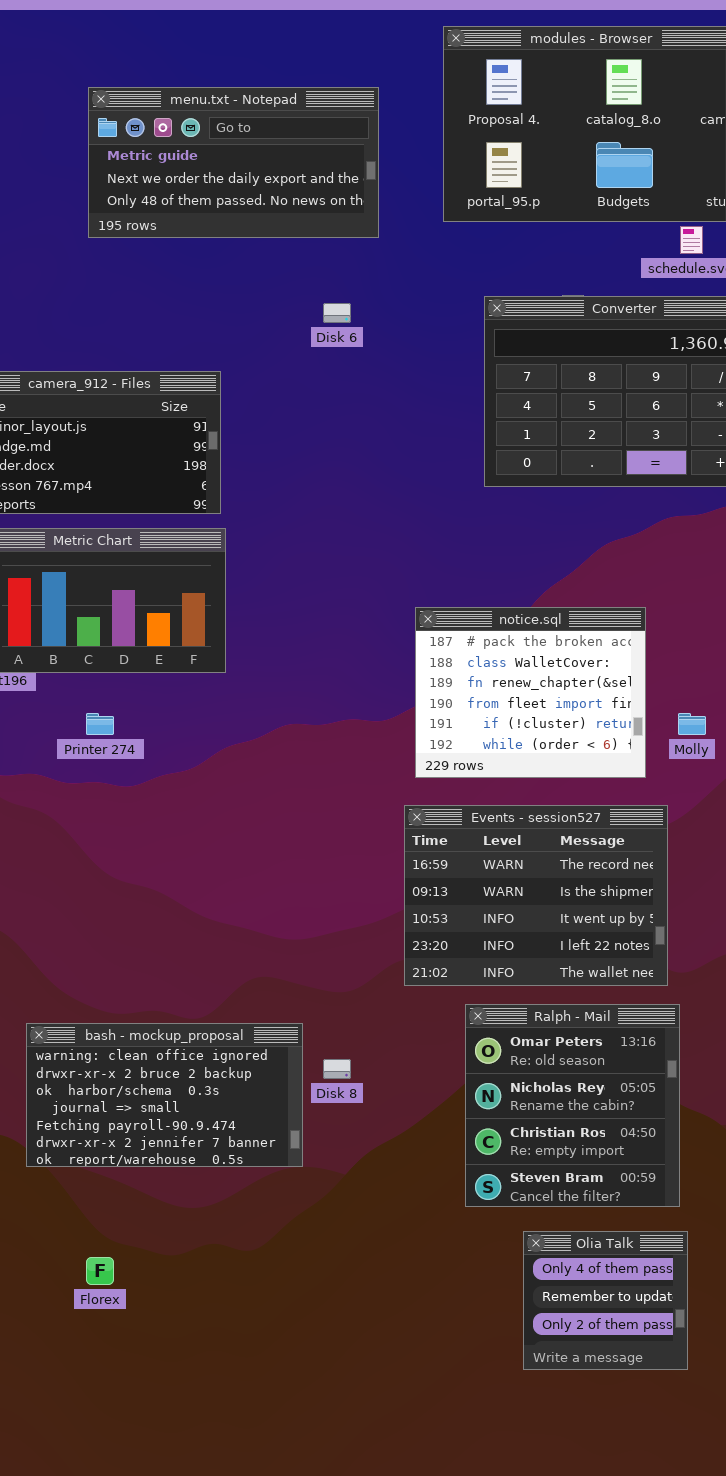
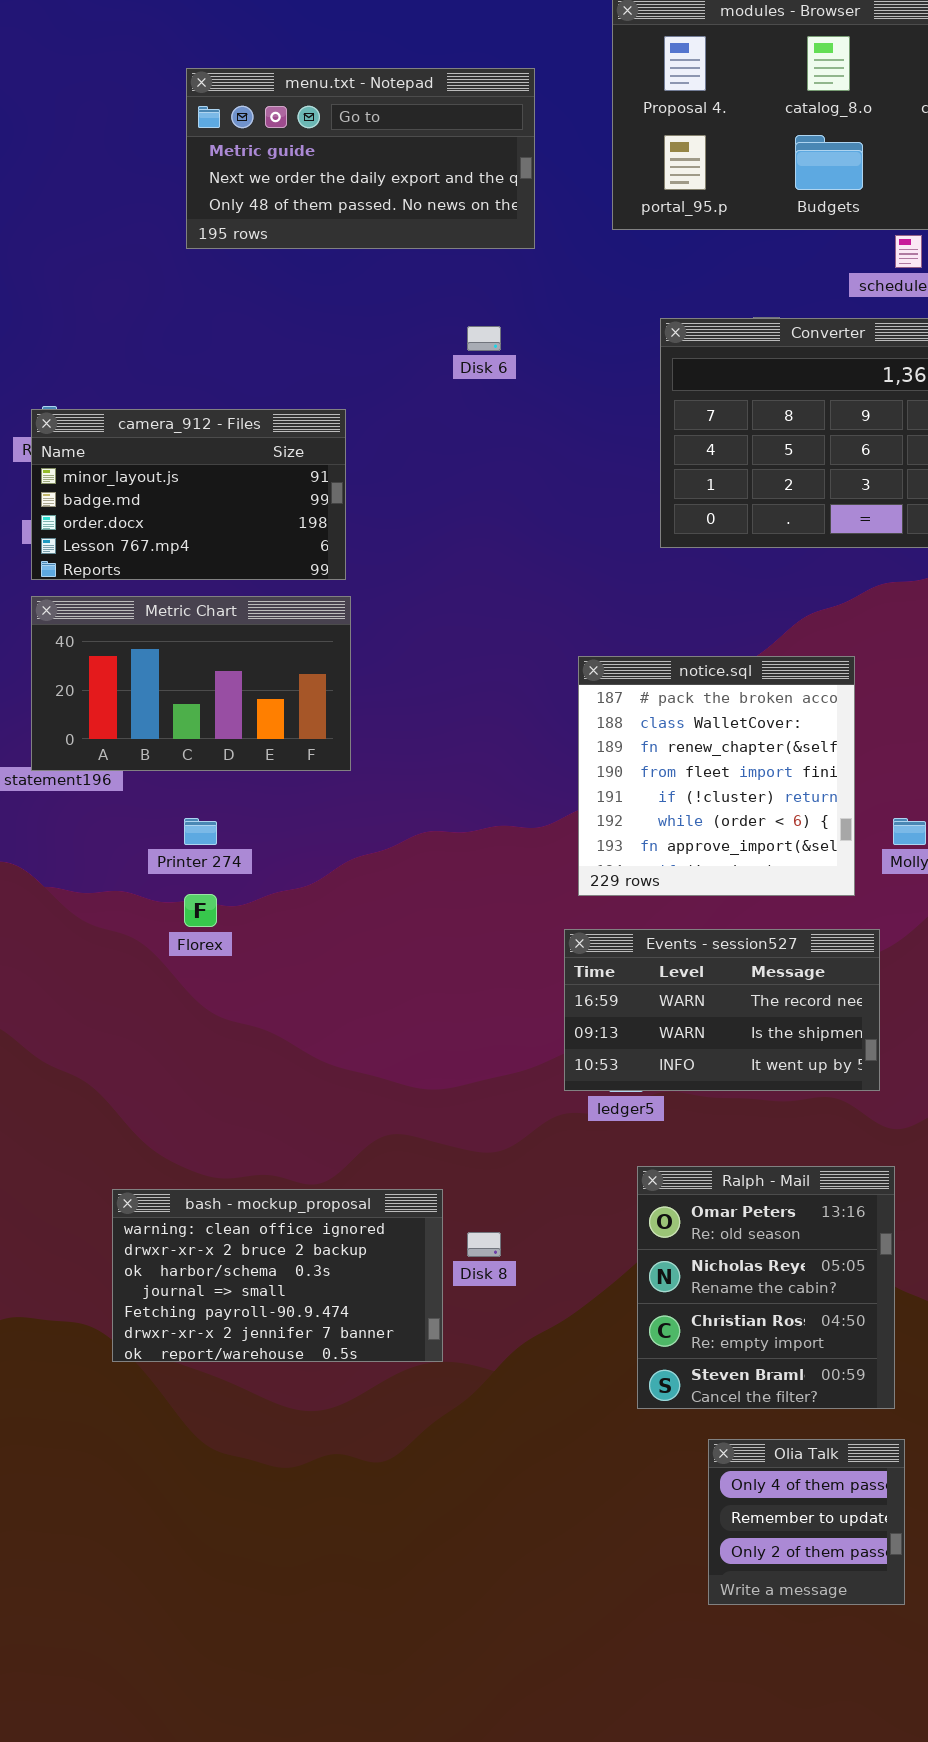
notice.sql: [415,607,646,778] -> [578,656,855,896], resized
Events - session527: [404,805,668,986] -> [564,929,880,1091], resized
Florex: [86,1257,114,1285] -> [184,894,217,927], moved

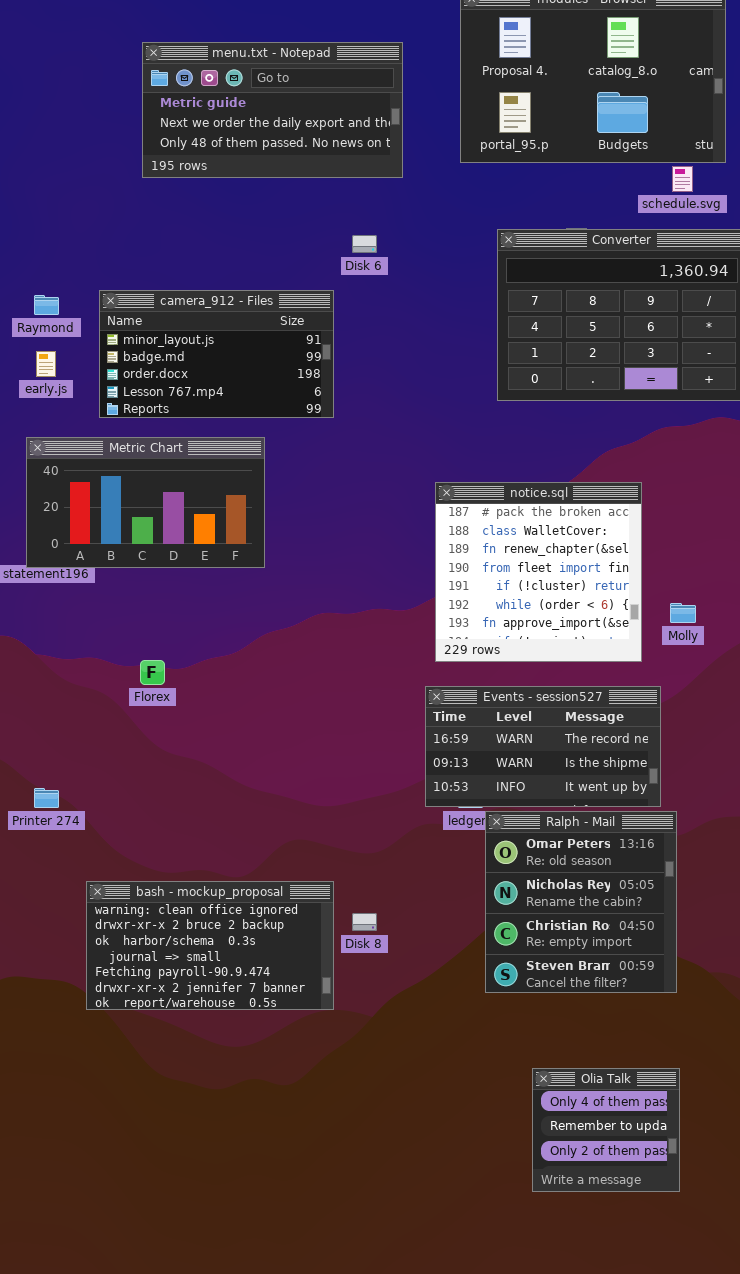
camera_912 - Files: [31,409,346,580] -> [99,290,334,418], moved
Printer 274: [184,818,217,845] -> [34,788,59,808], moved
Ralph - Mail: [637,1166,895,1409] -> [485,811,677,993], moved

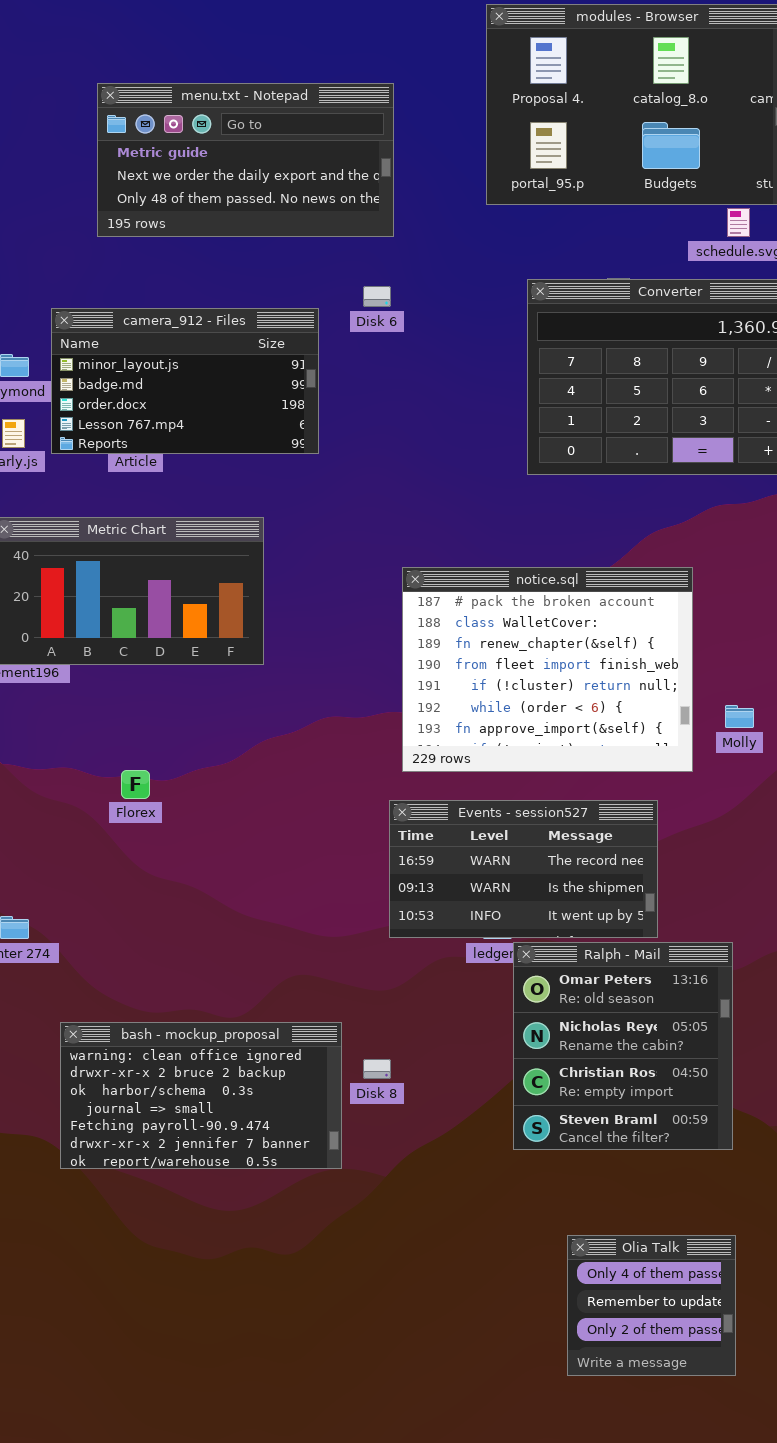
menu.txt - Notepad: [142,42,403,178] -> [97,83,394,237], moved
camera_912 - Files: [99,290,334,418] -> [51,308,319,454], moved
notice.sql: [435,482,642,662] -> [402,567,693,772], resized
Events - session527: [425,686,661,807] -> [389,800,658,938], moved

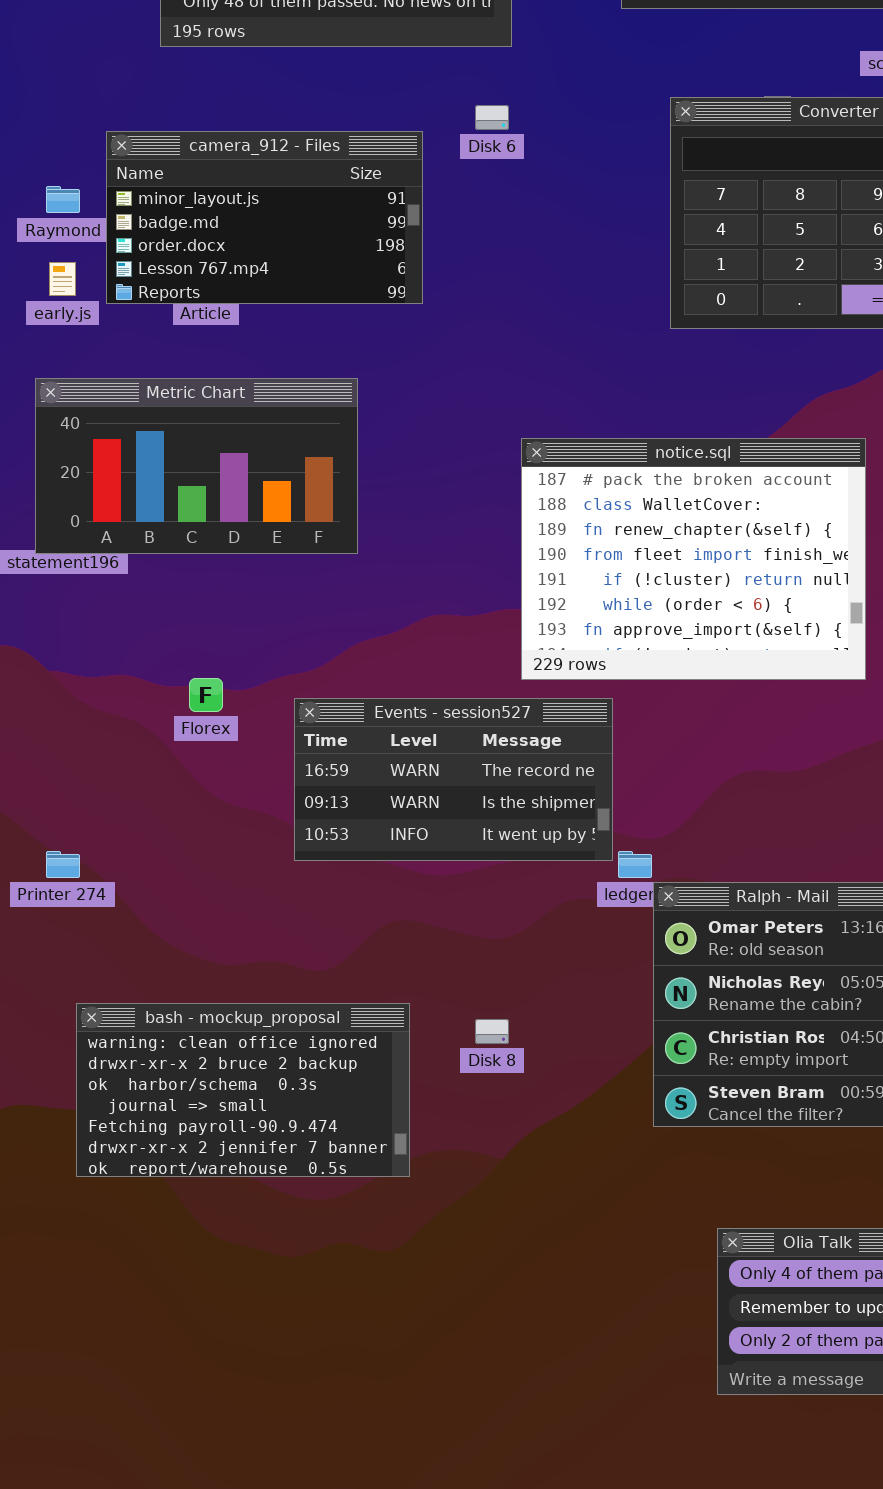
Events - session527: [389,800,658,938] -> [294,698,613,861], moved
bash - mockup_proposal: [60,1022,342,1169] -> [76,1003,410,1177], moved

